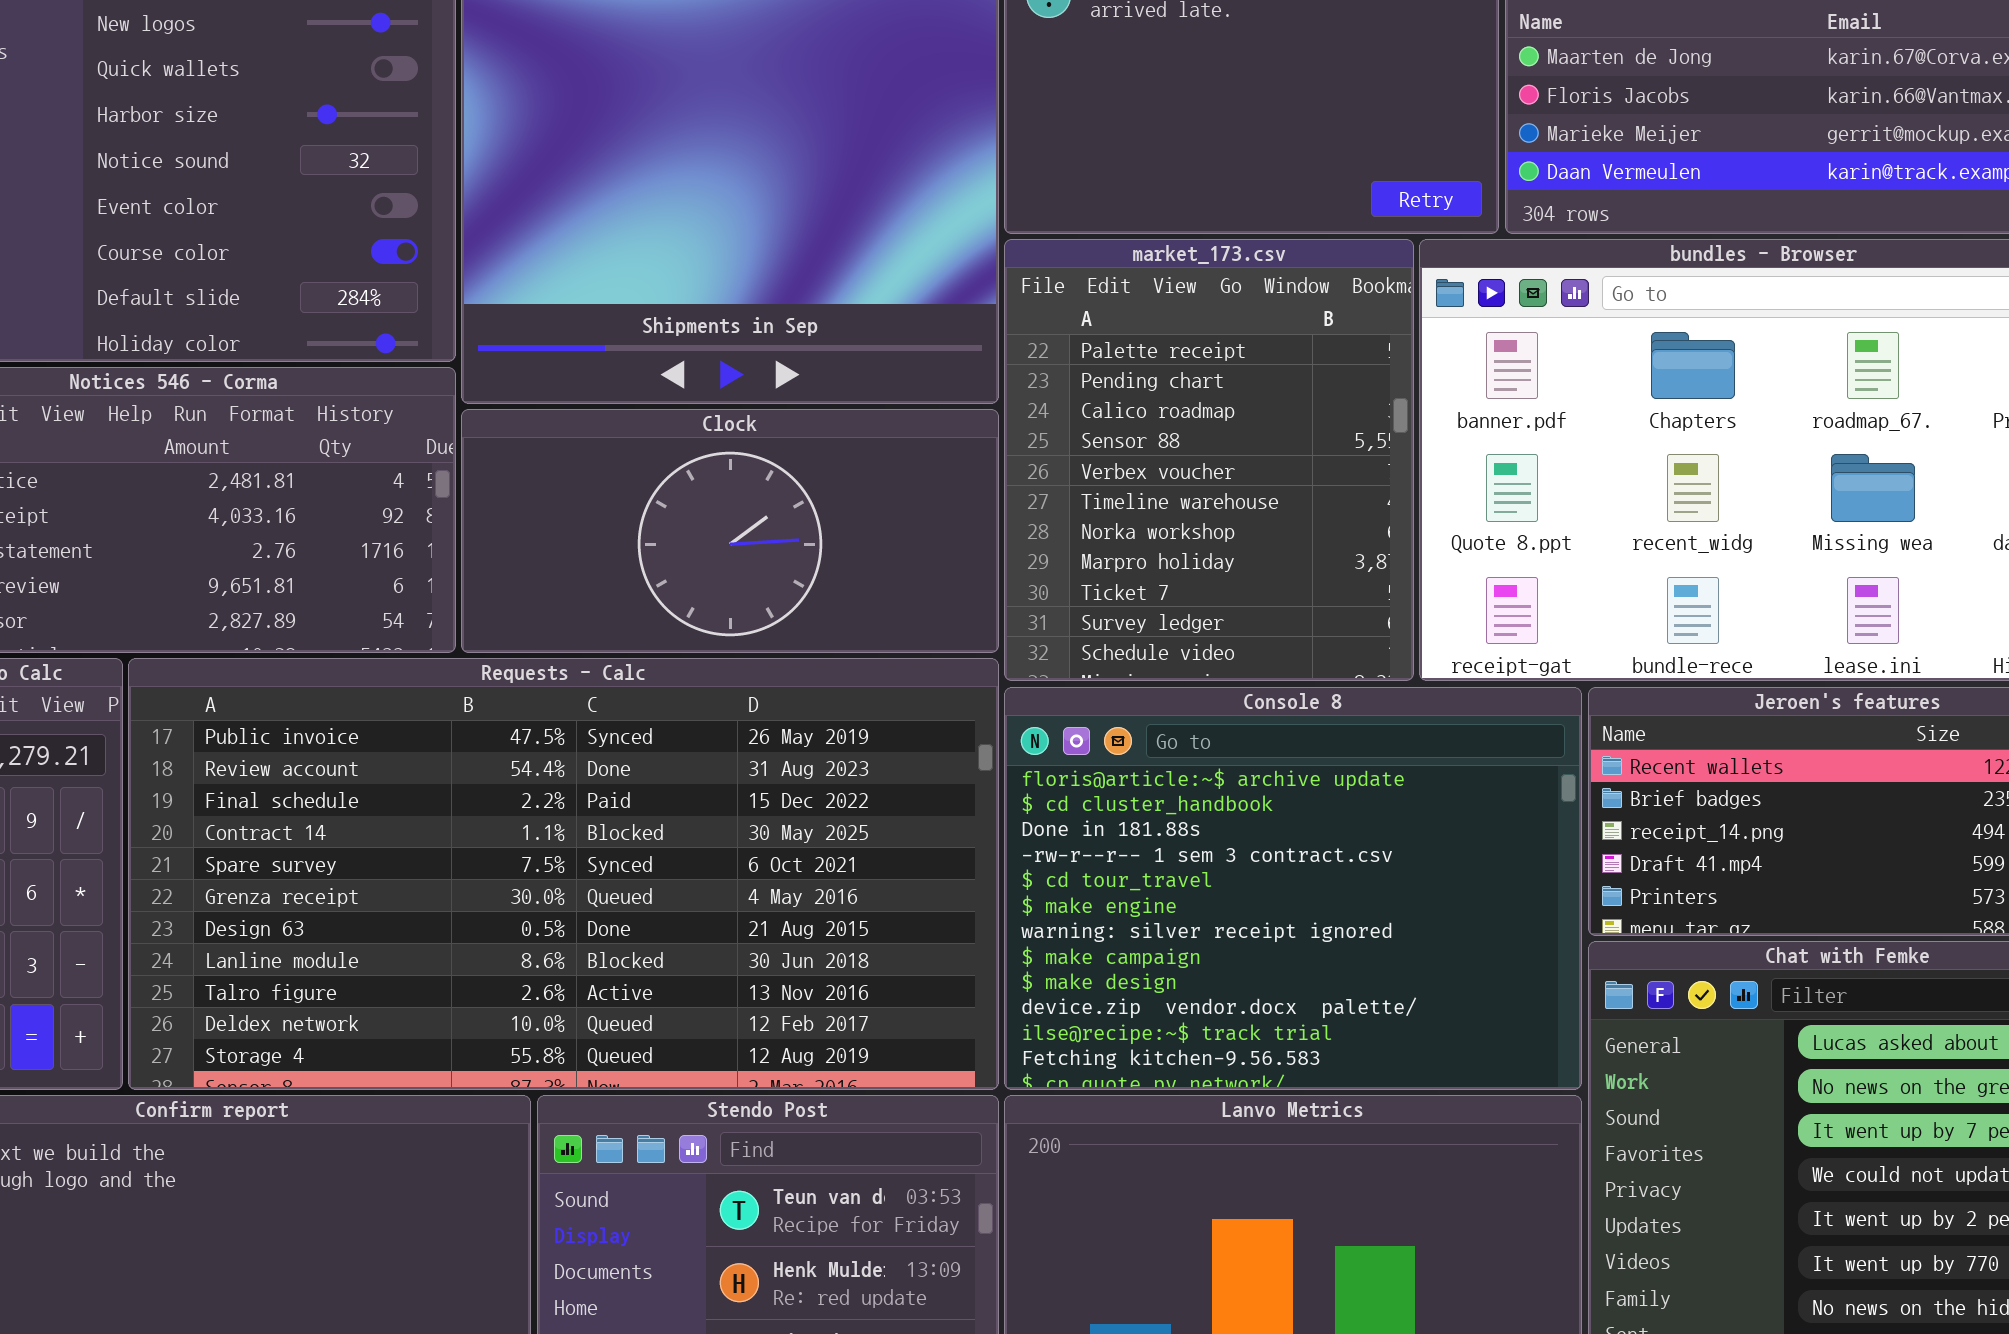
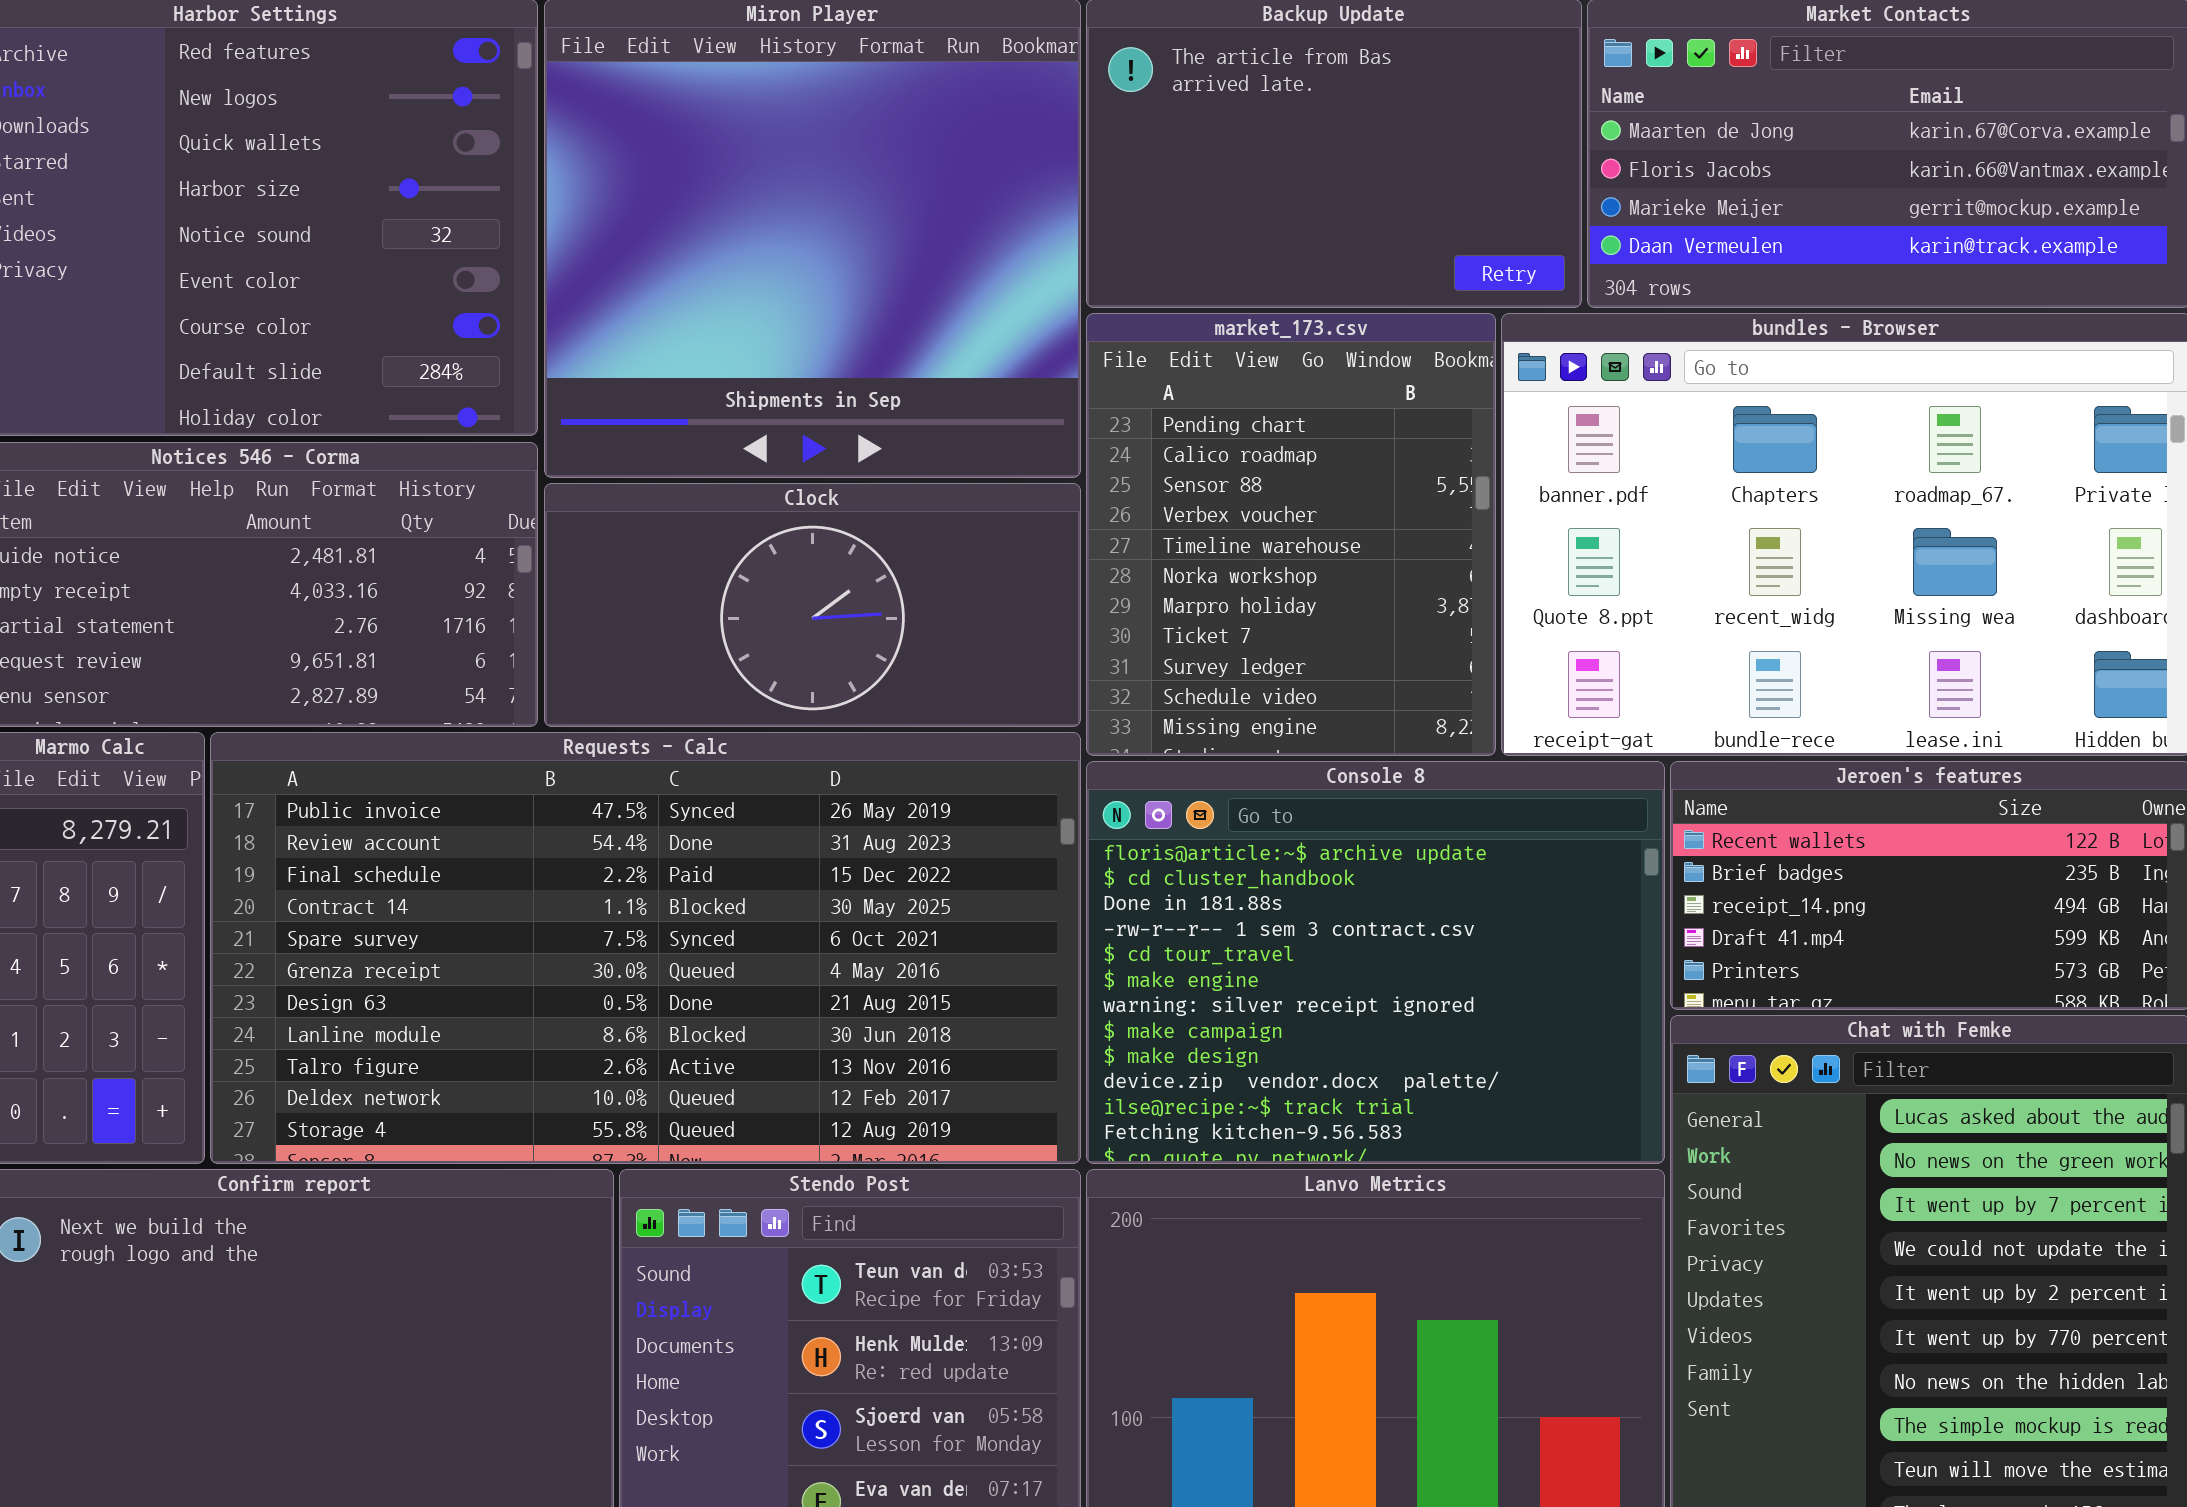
market_173.csv: [1004,239,1414,681] -> [1086,313,1496,756], scrolled down 1 row

